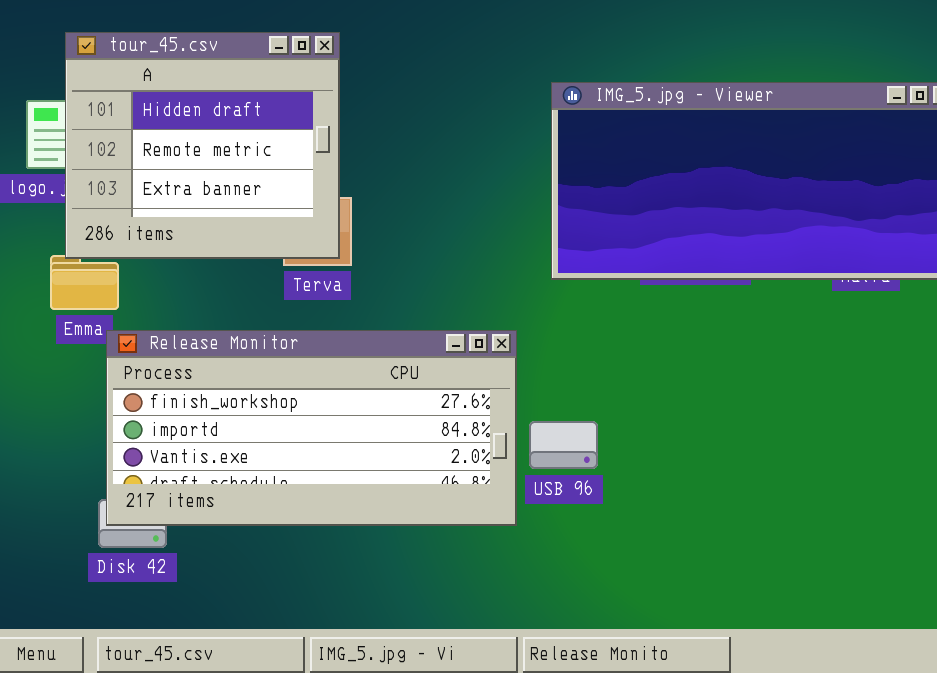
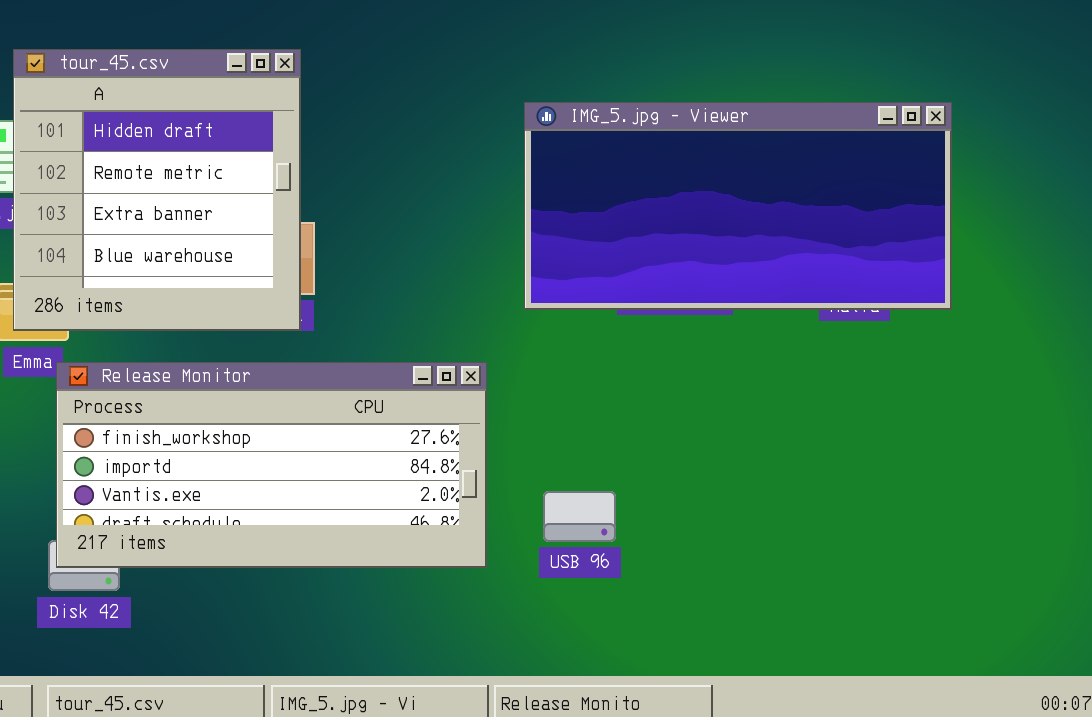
tour_45.csv: [65,32,340,259] -> [13,49,301,331], resized
USB 96: [529,421,598,469] -> [543,491,616,542], moved

